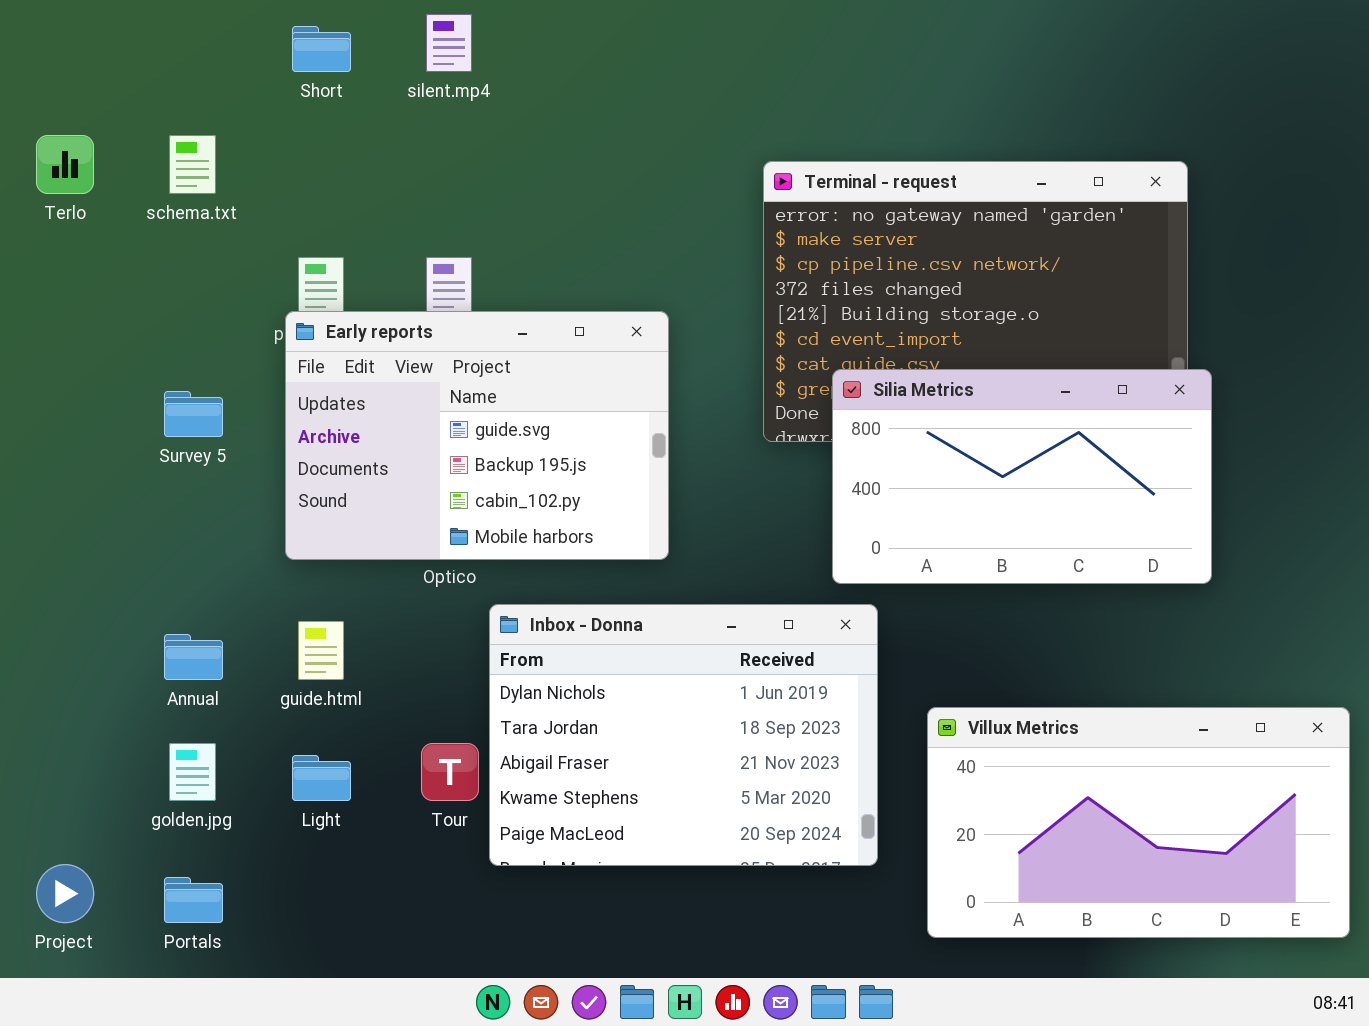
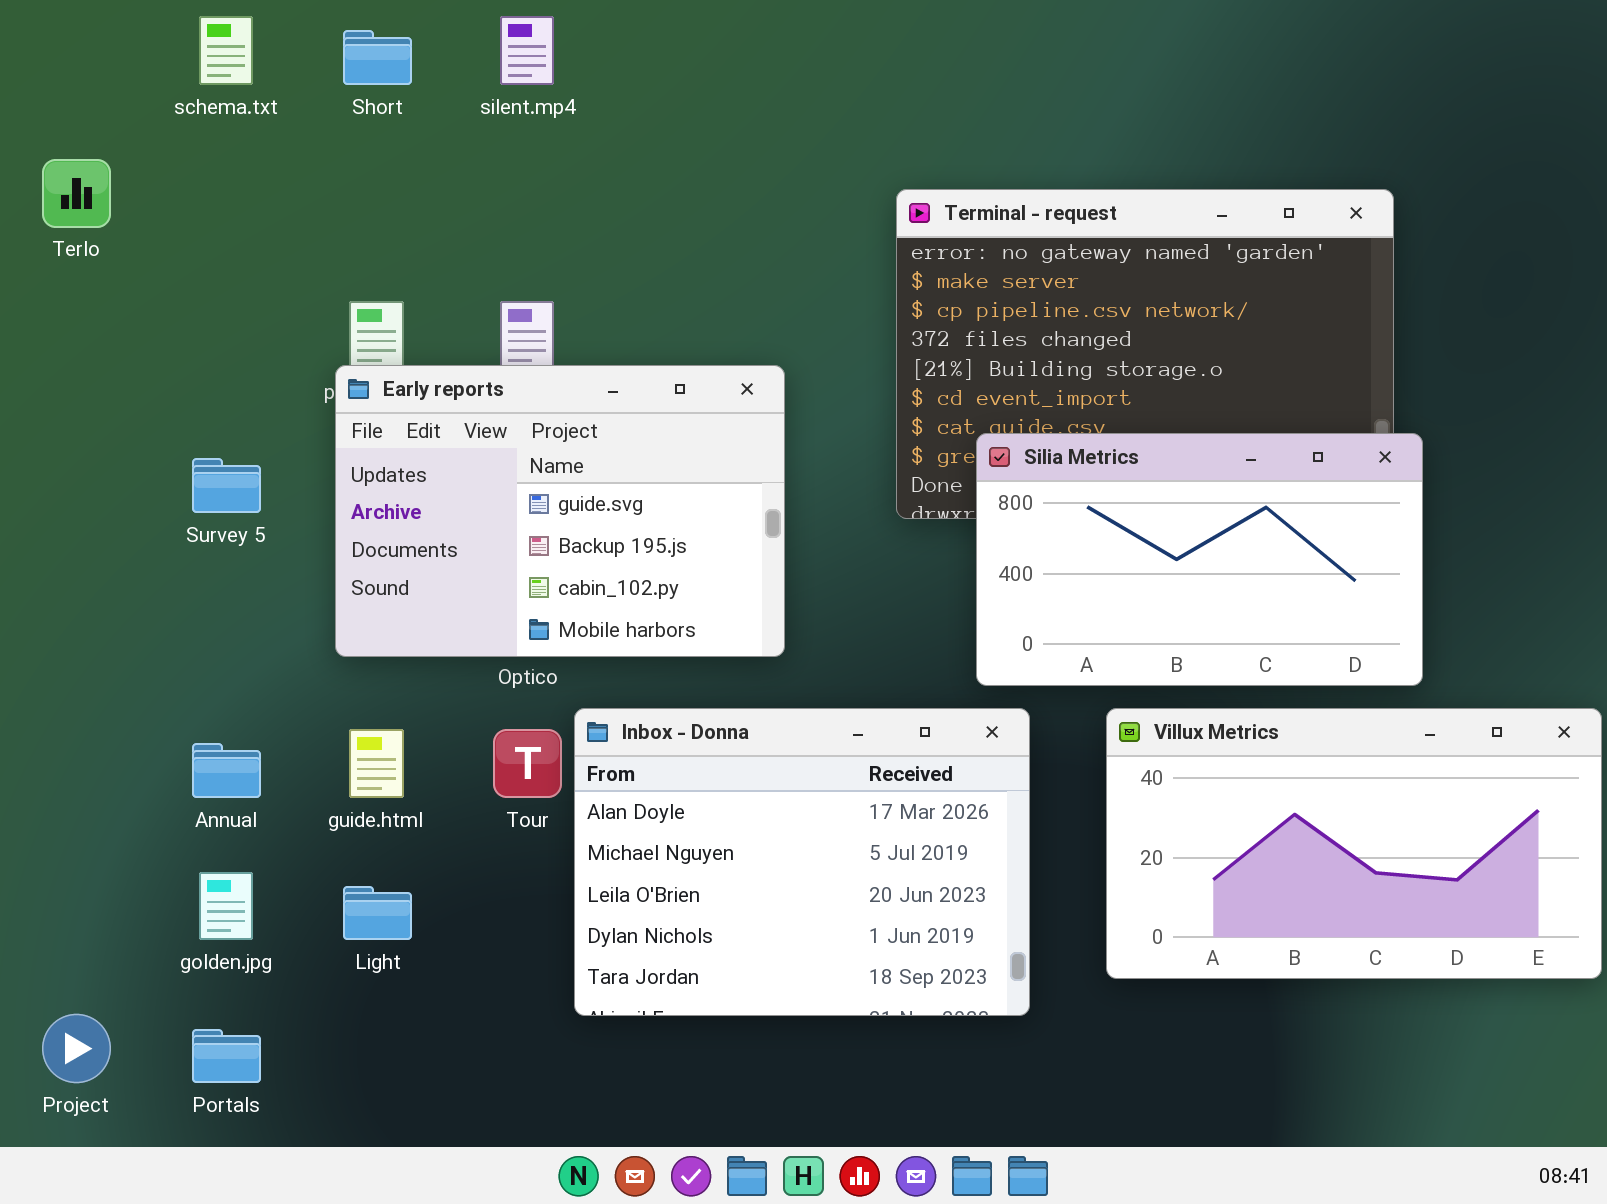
schema.txt: [169,135,216,194] -> [199,16,253,85], moved
Inbox - Donna: [489,604,878,866] -> [574,708,1030,1016], scrolled up 3 rows
Villux Metrics: [927,707,1350,938] -> [1106,708,1602,979], moved
Tour: [421,743,479,801] -> [493,729,562,798], moved

